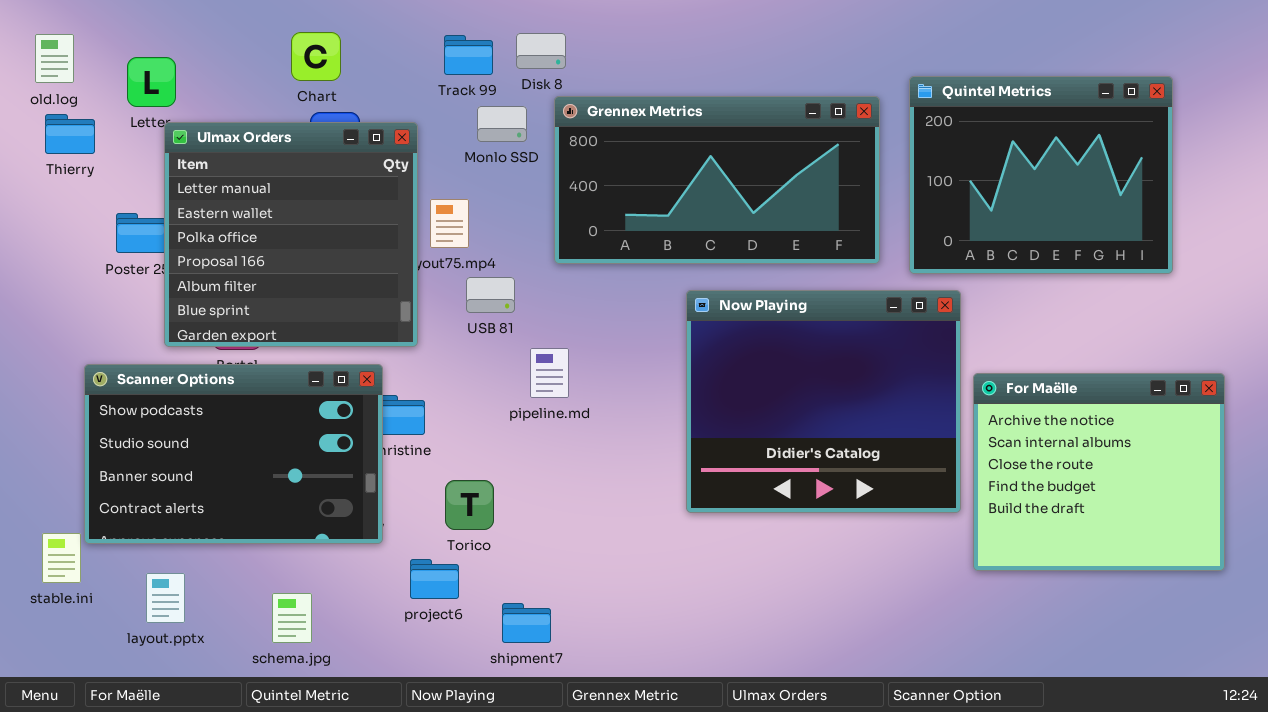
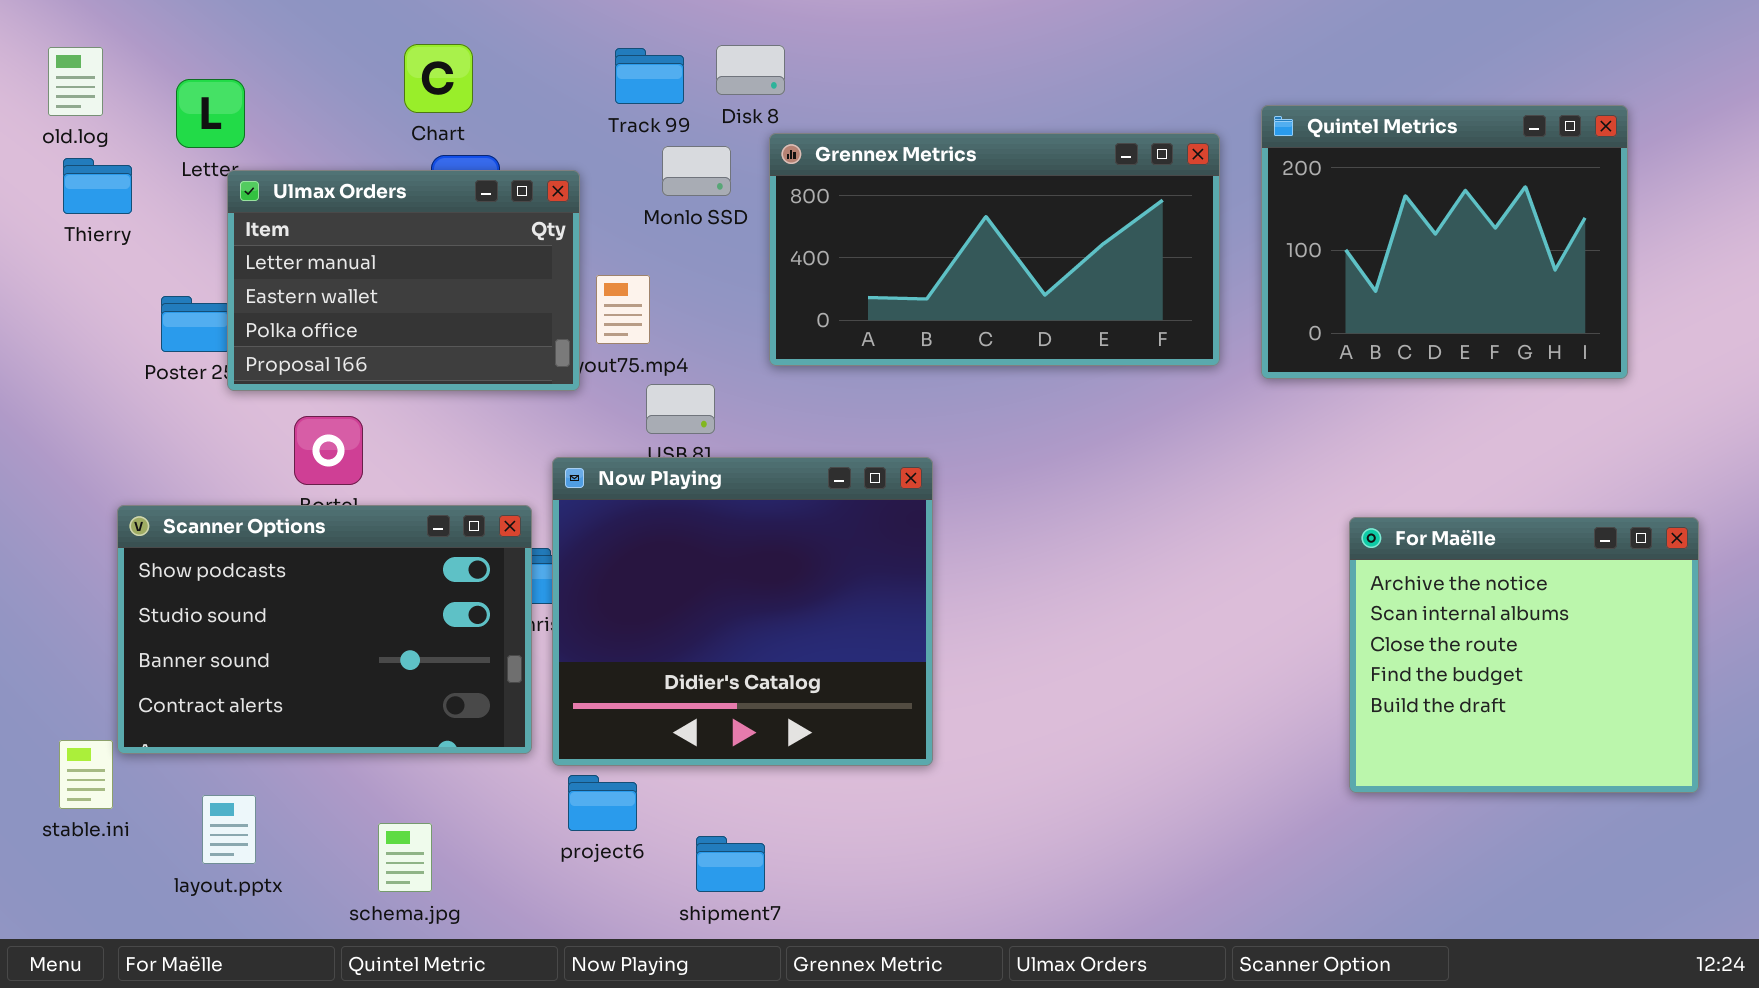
Ulmax Orders: [164,122,418,347] -> [227,170,580,391], resized
Now Playing: [686,290,961,513] -> [552,457,933,766], moved

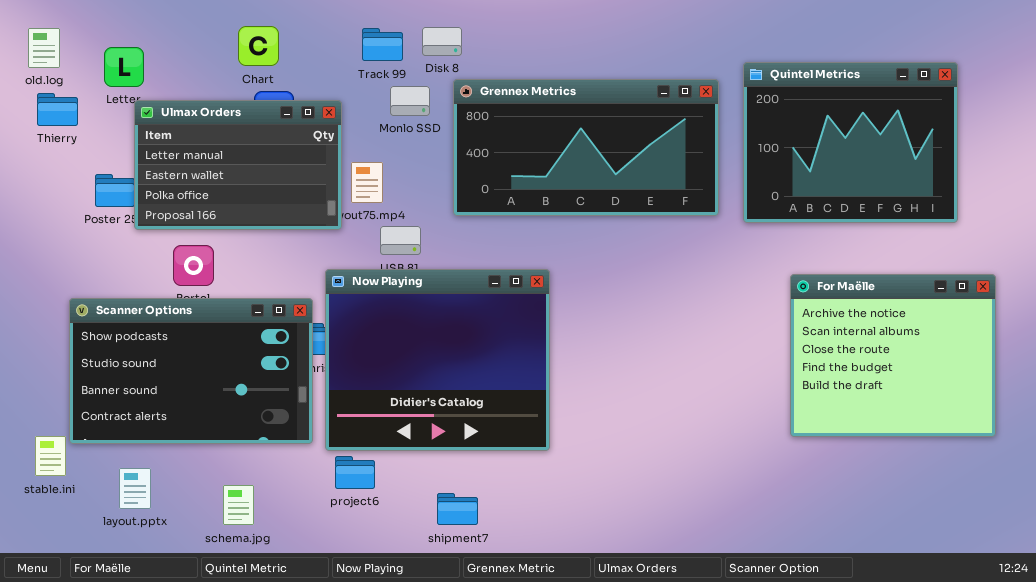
For Maëlle: [1349,517,1699,793] -> [790,274,996,437], moved
shipment7: [696,836,765,892] -> [437,493,478,525], moved

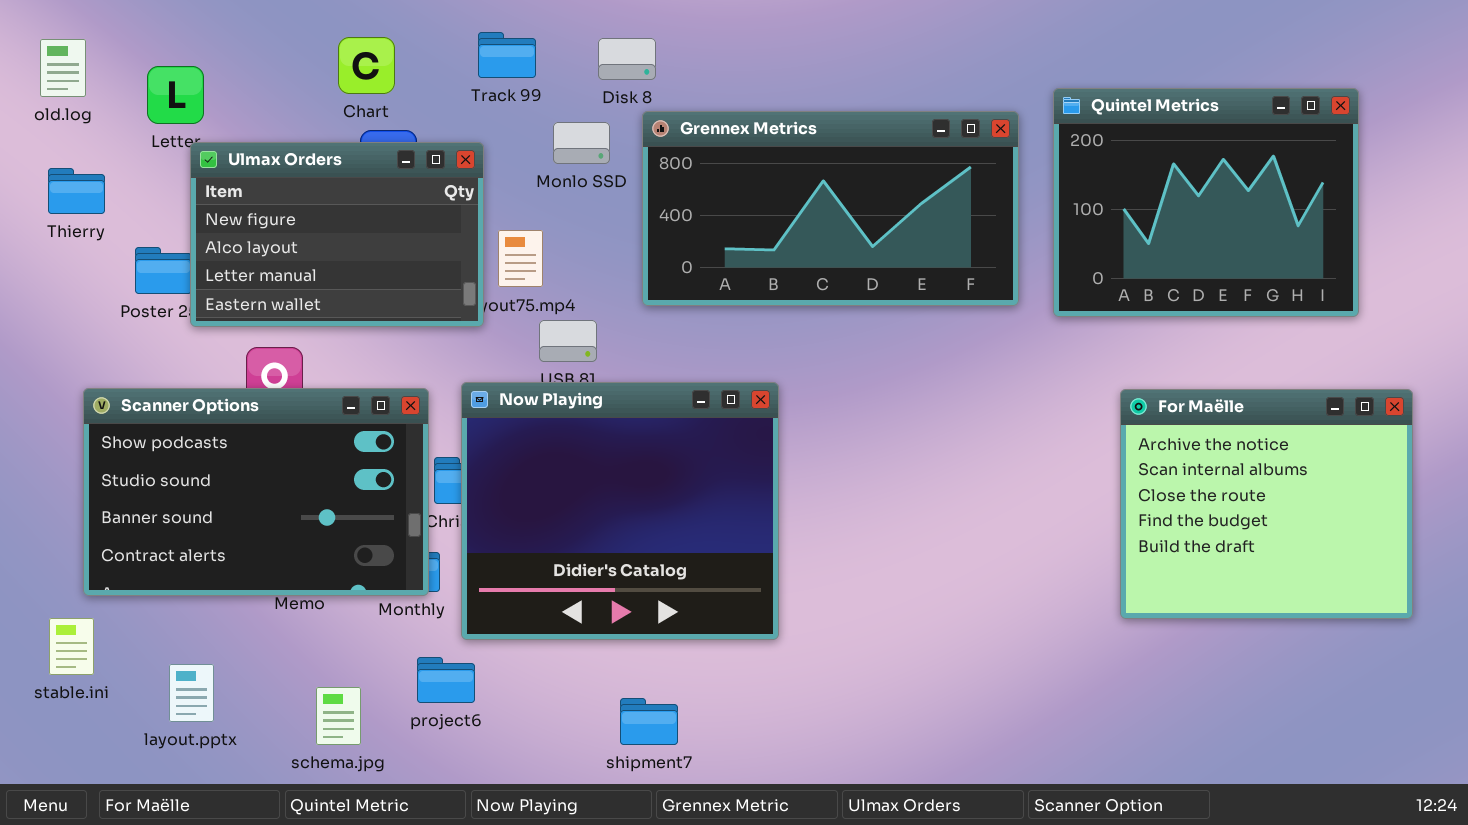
Track 99: [362,28,403,61] -> [478,32,536,78], moved
Thierry: [37,93,78,126] -> [48,168,105,214], moved
Ulmax Orders: [134,100,342,230] -> [190,142,484,327], scrolled up 2 rows
Scanner Options: [69,298,313,444] -> [83,388,429,596], moved
project6: [335,456,375,489] -> [417,657,475,703], moved

